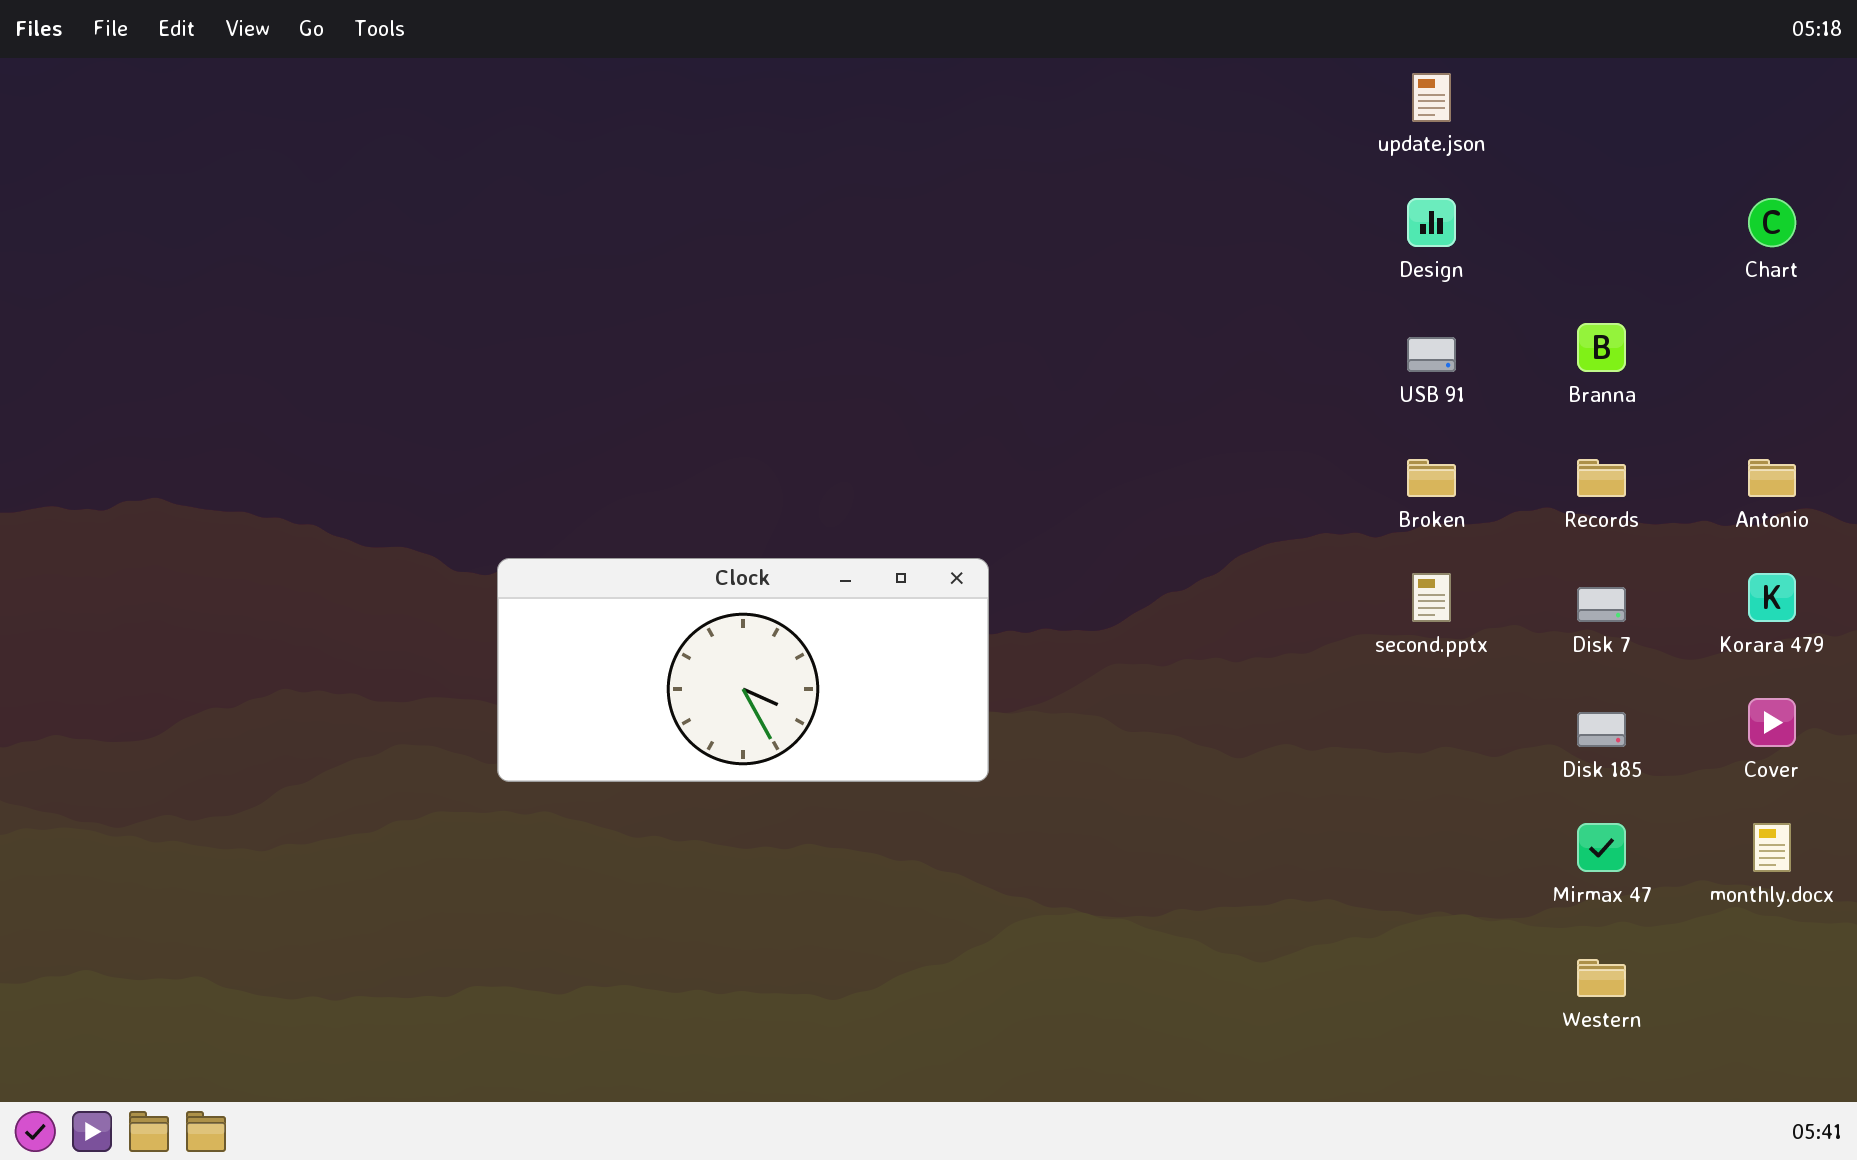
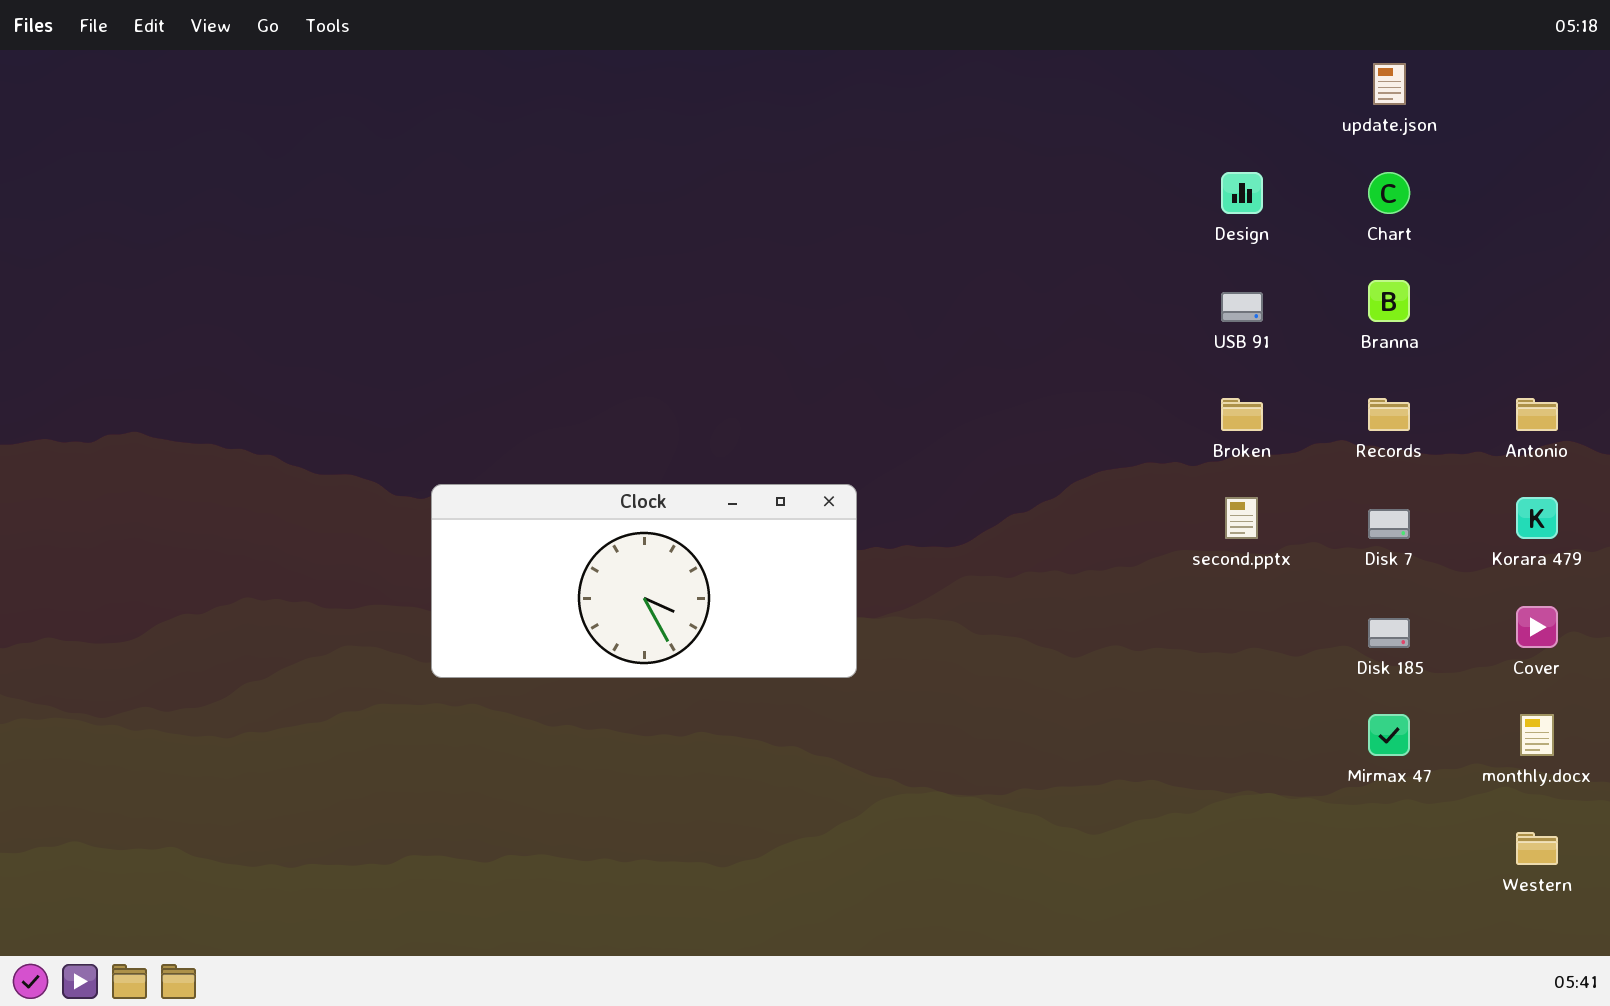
update.json: [1412,73,1451,122] -> [1373,63,1406,105], moved
Chart: [1748,198,1796,247] -> [1368,172,1410,214], moved
Western: [1577,959,1626,997] -> [1516,832,1558,865], moved

